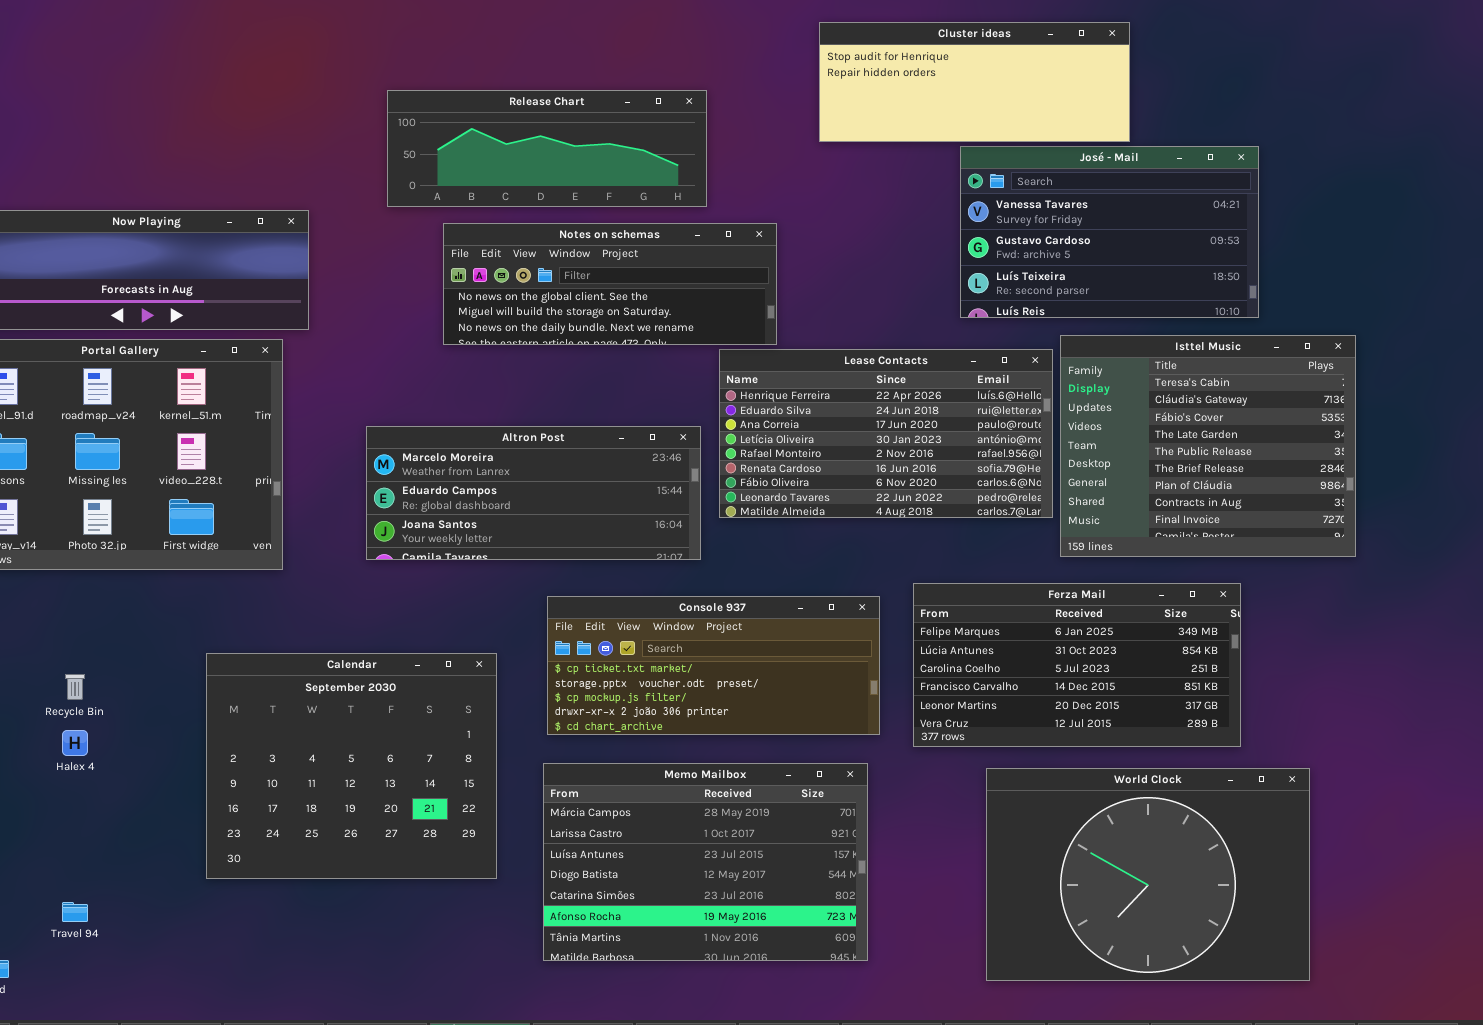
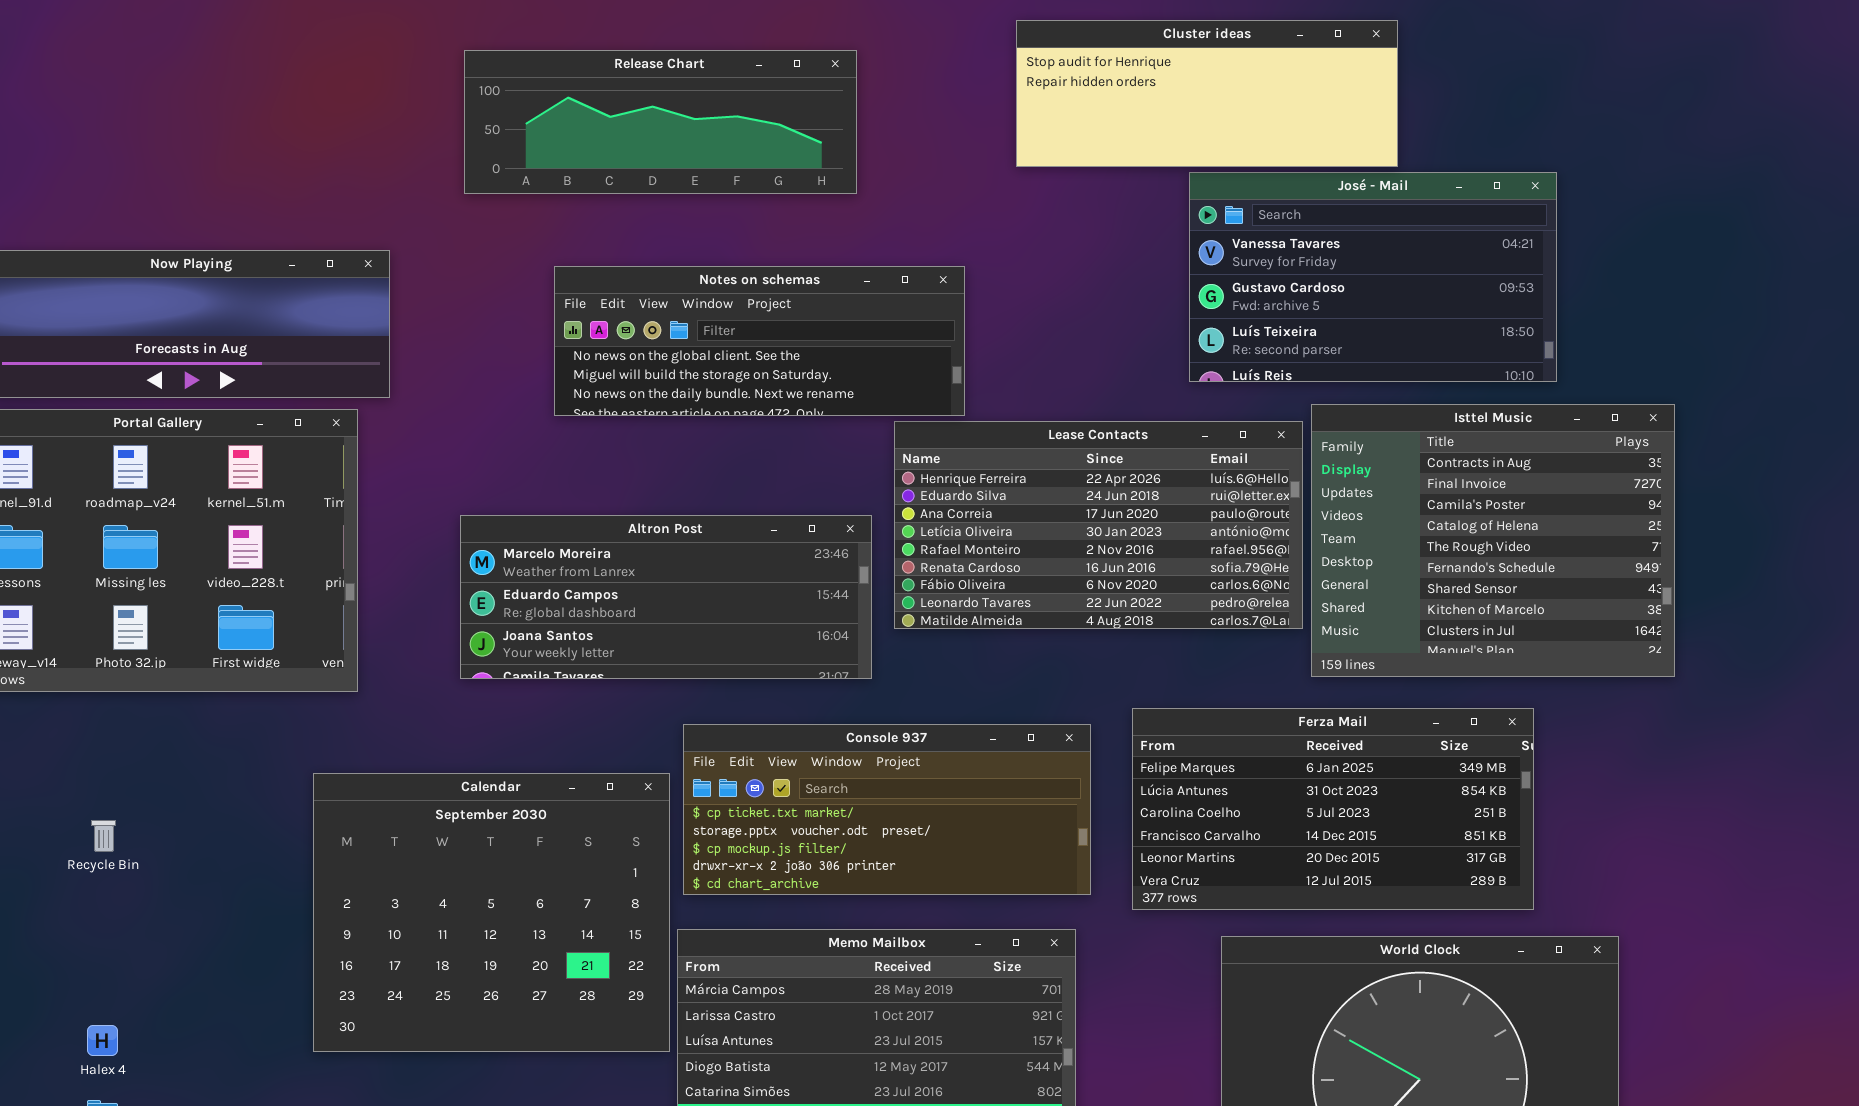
Release Chart: [387,90,707,207] -> [464,50,857,194], moved
Isttel Music: [1060,335,1356,557] -> [1311,404,1675,677], scrolled down 7 rows
Calendar: [206,653,497,879] -> [313,773,670,1052], moved
Halex 4: [62,730,88,756] -> [87,1025,118,1056], moved

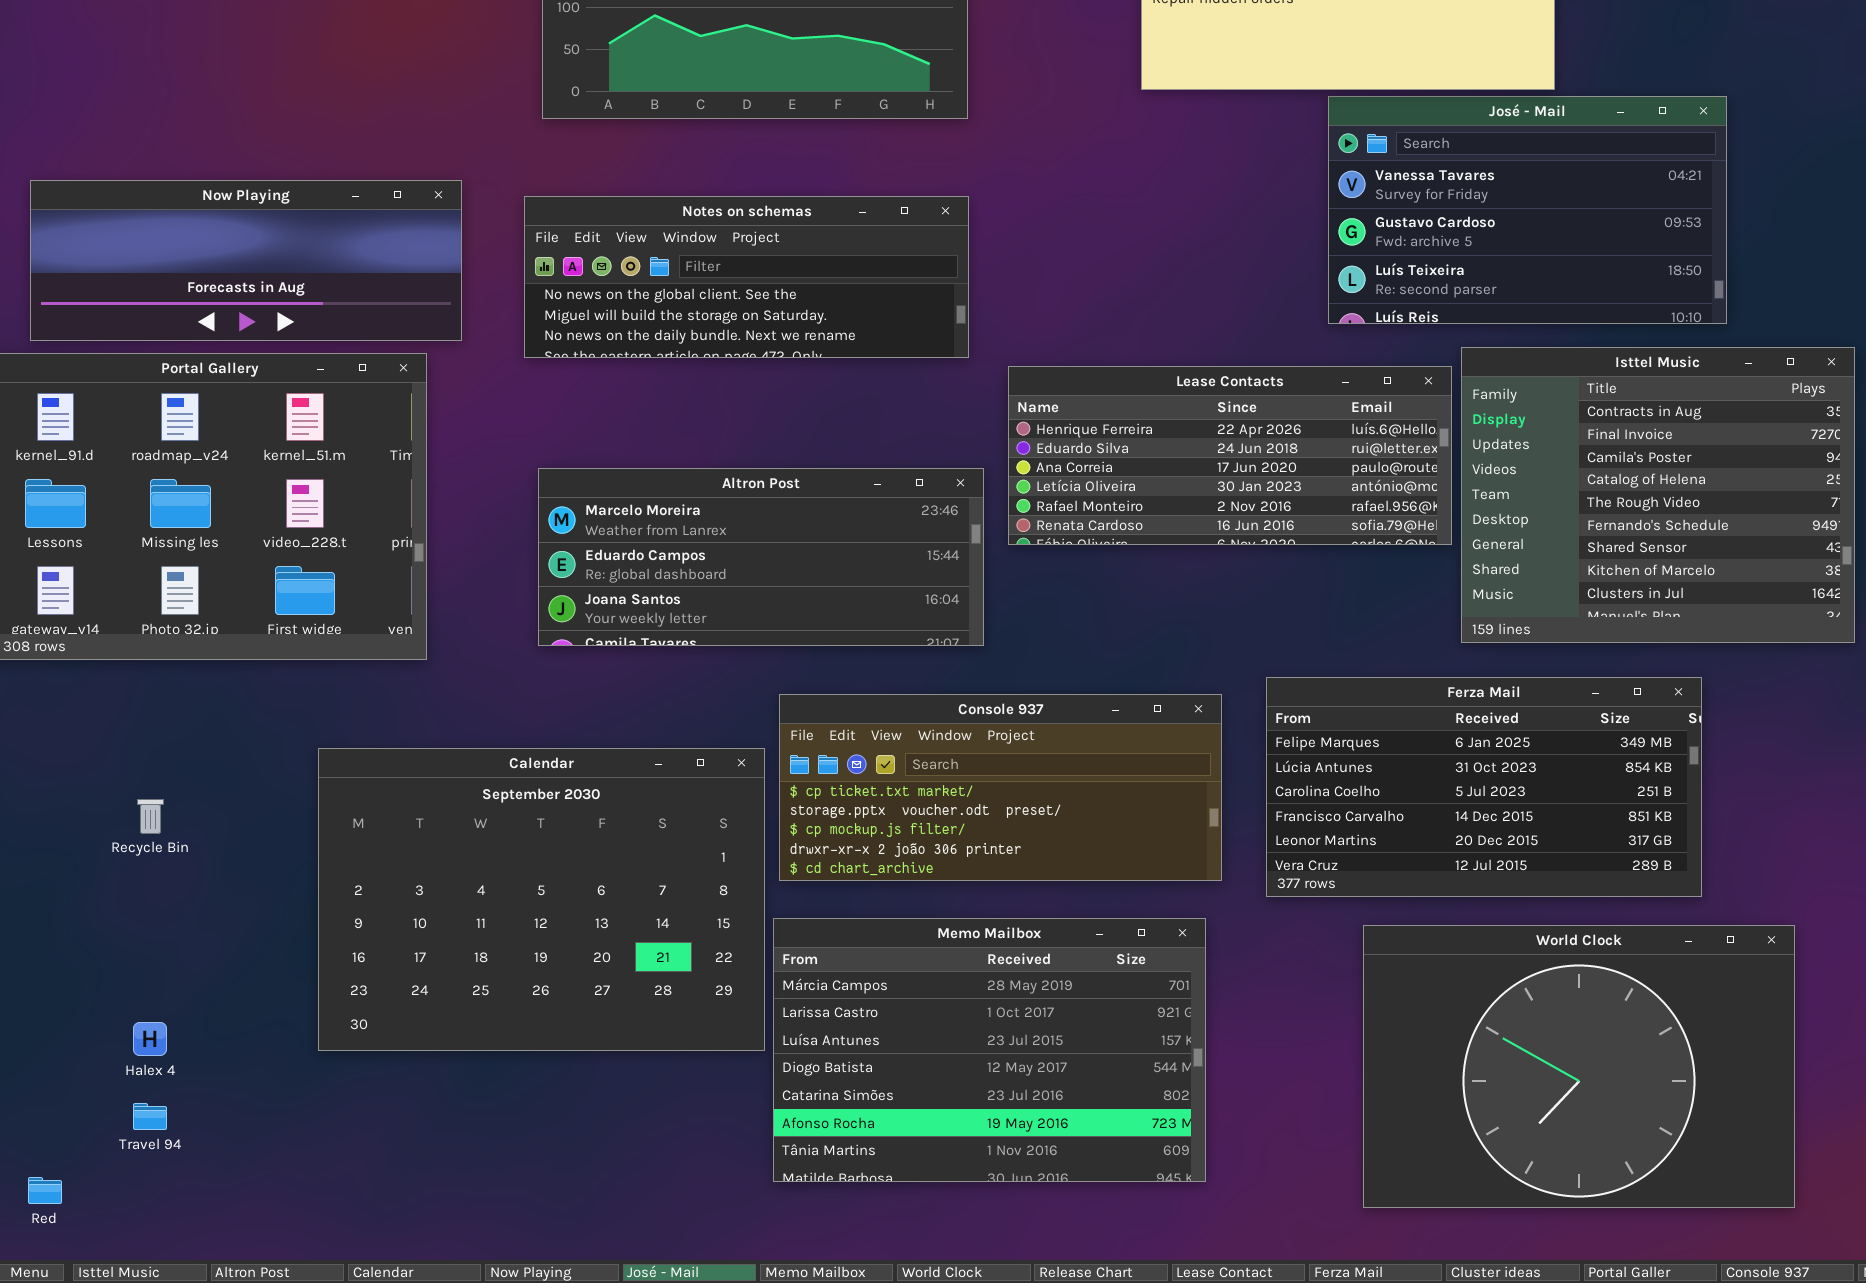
Notes on schemas: [554,266,965,416] -> [524,196,969,358], moved
Lease Contacts: [894,421,1303,629] -> [1008,366,1452,545], resized
Calendar: [313,773,670,1052] -> [318,748,765,1051], resized

